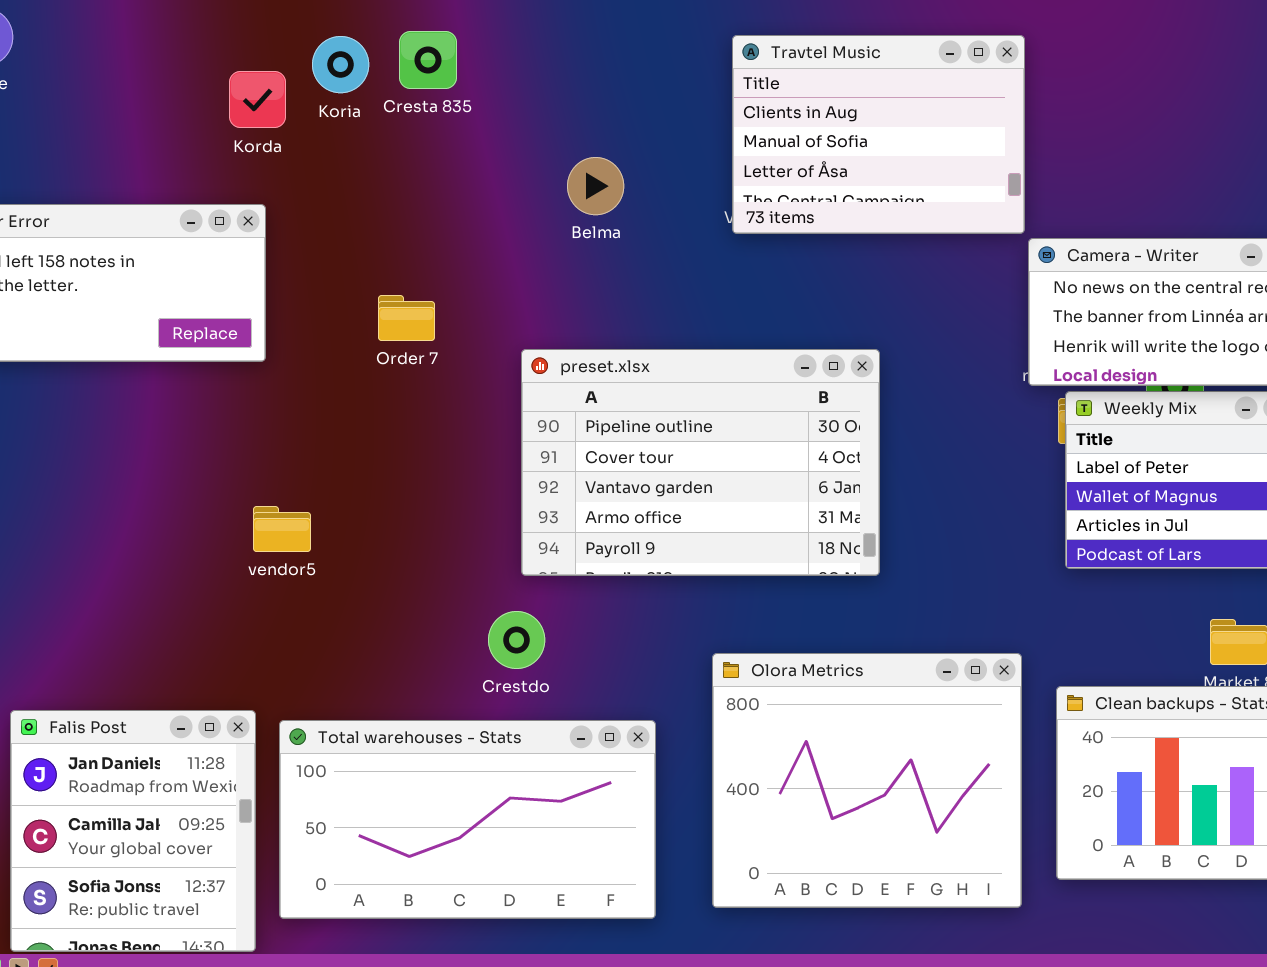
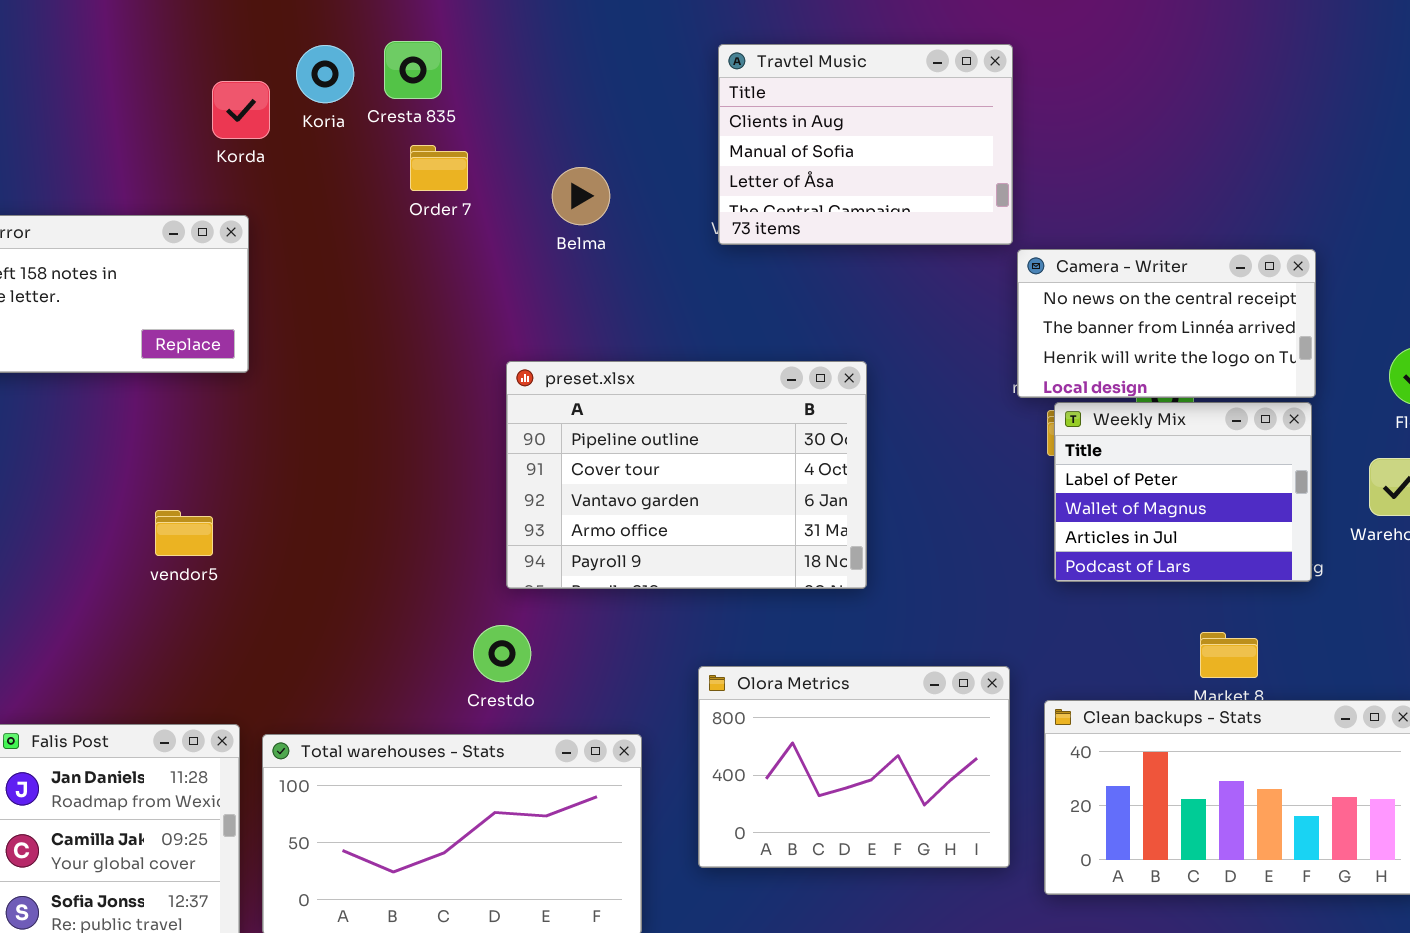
Order 7: [378,295,435,341] -> [410,145,468,191], moved
vendor5: [253,506,311,552] -> [155,510,213,556], moved
Olora Metrics: [712,653,1022,908] -> [698,666,1010,868], resized

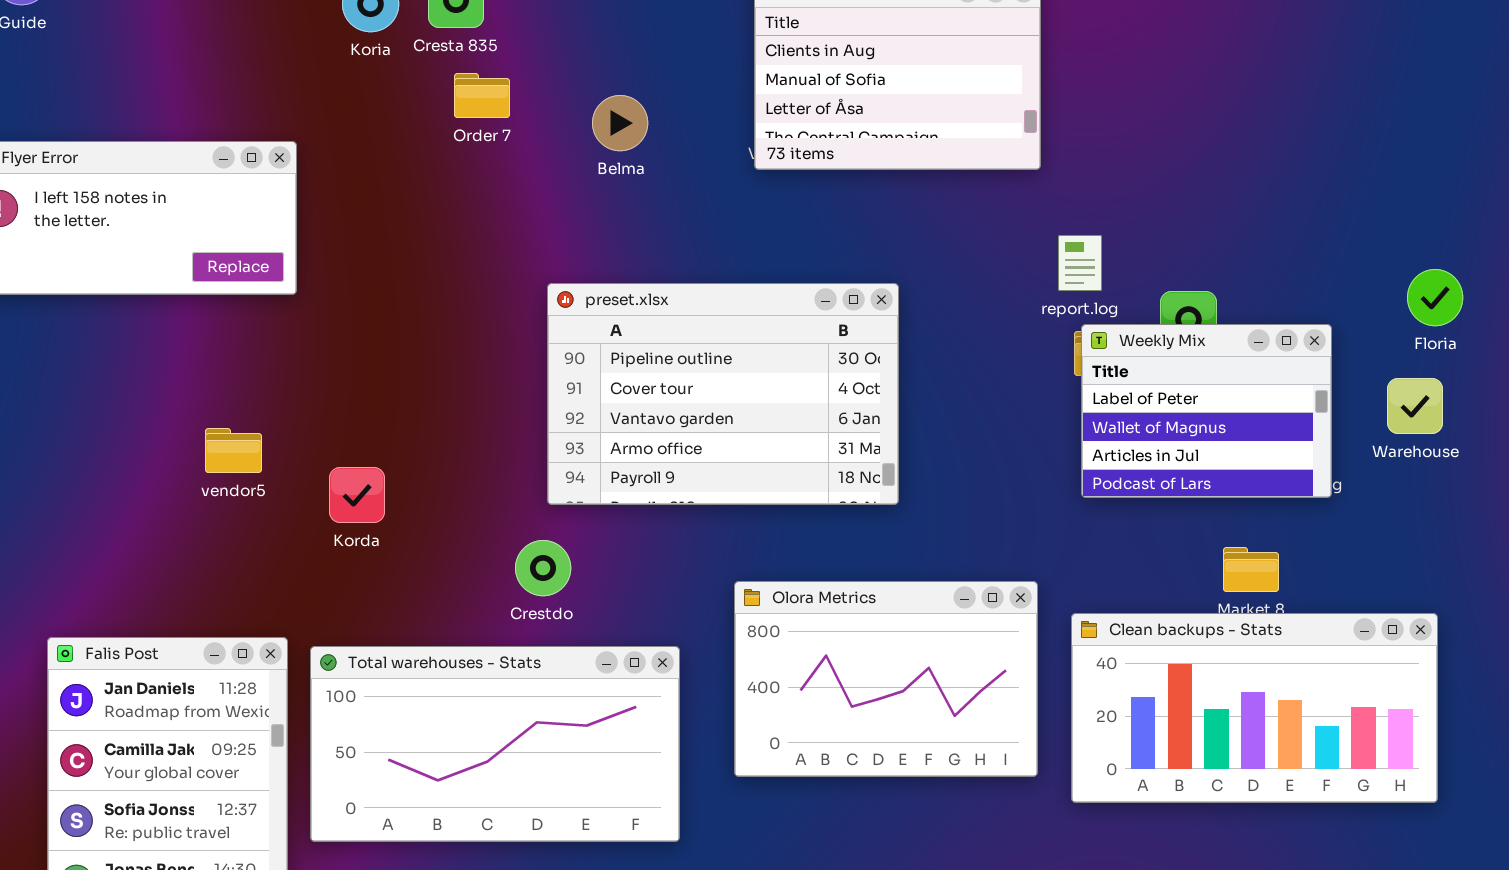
Korda: [212,81,270,139] -> [329,467,385,523], moved
Camera - Writer: [1017,249,1316,398] -> none, closed

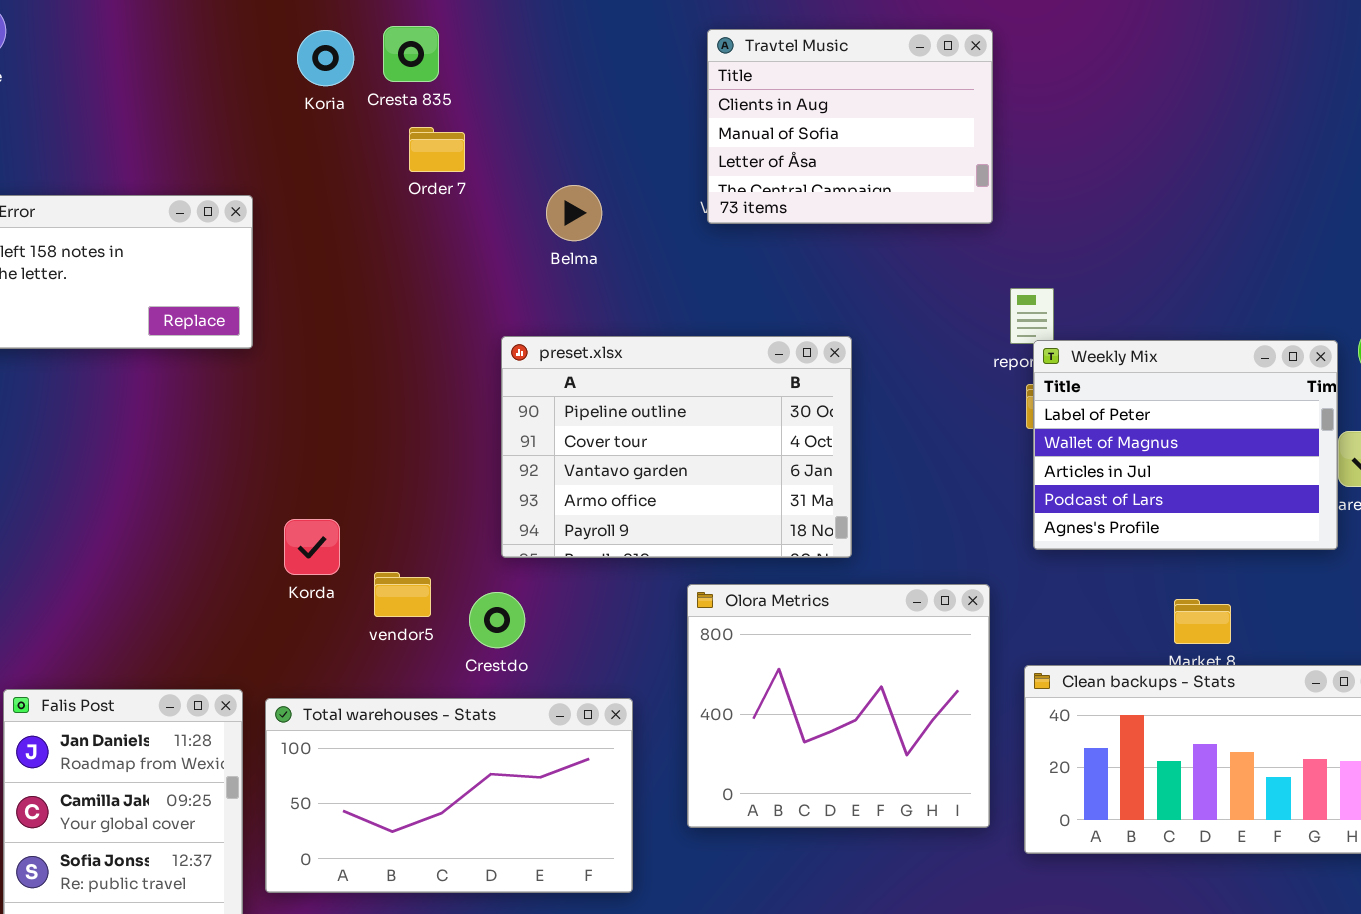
Belma: [592,95,648,151] -> [546,185,602,241], moved
Weekly Mix: [1081,324,1332,498] -> [1033,340,1338,550], resized
vendor5: [205,428,262,473] -> [374,572,431,617], moved
Olora Metrics: [734,581,1038,777] -> [687,584,990,828], resized

